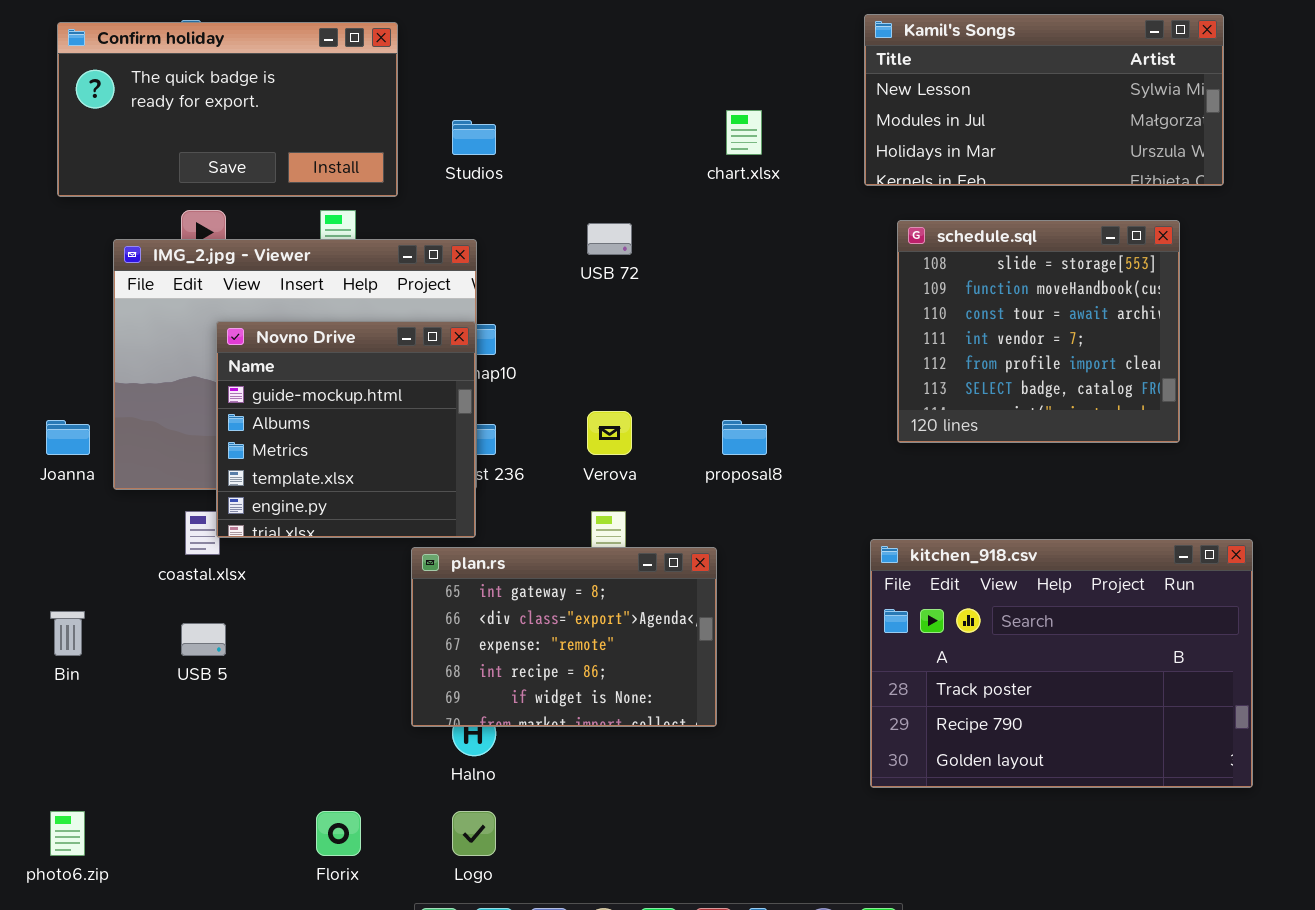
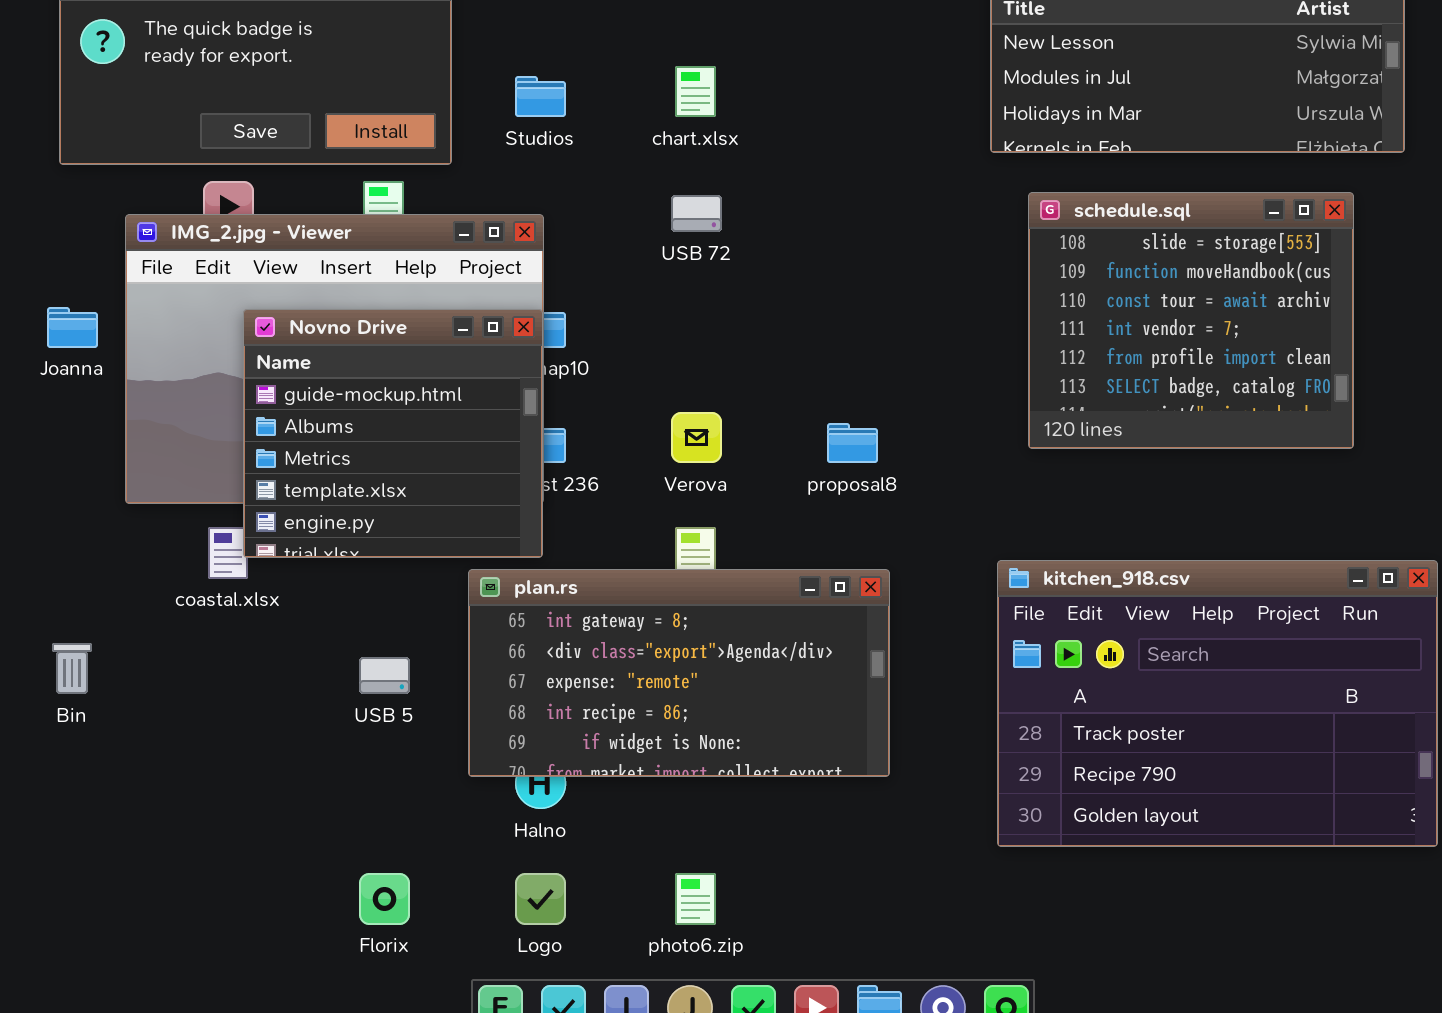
chart.xlsx: [726,110,762,155] -> [675,66,716,117], moved
Joanna: [46,420,90,455] -> [47,307,98,348], moved
plan.rs: [411,547,717,727] -> [468,569,890,777], resized
USB 5: [181,623,226,656] -> [359,657,410,694], moved
photo6.zip: [50,811,85,856] -> [675,873,716,925], moved

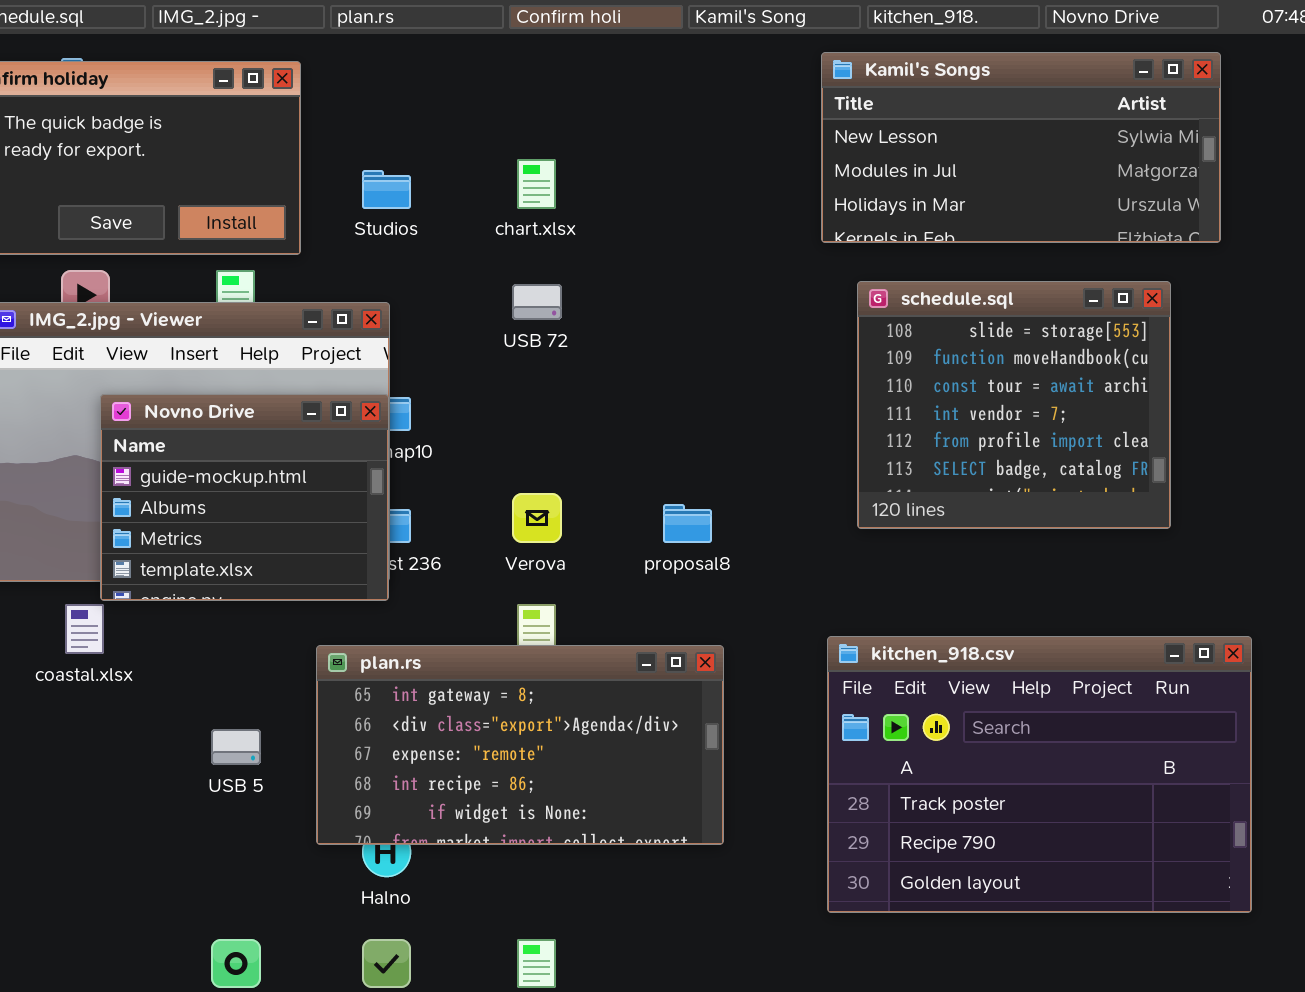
Novno Drive: [243,309,543,558] -> [100,394,389,601], resized

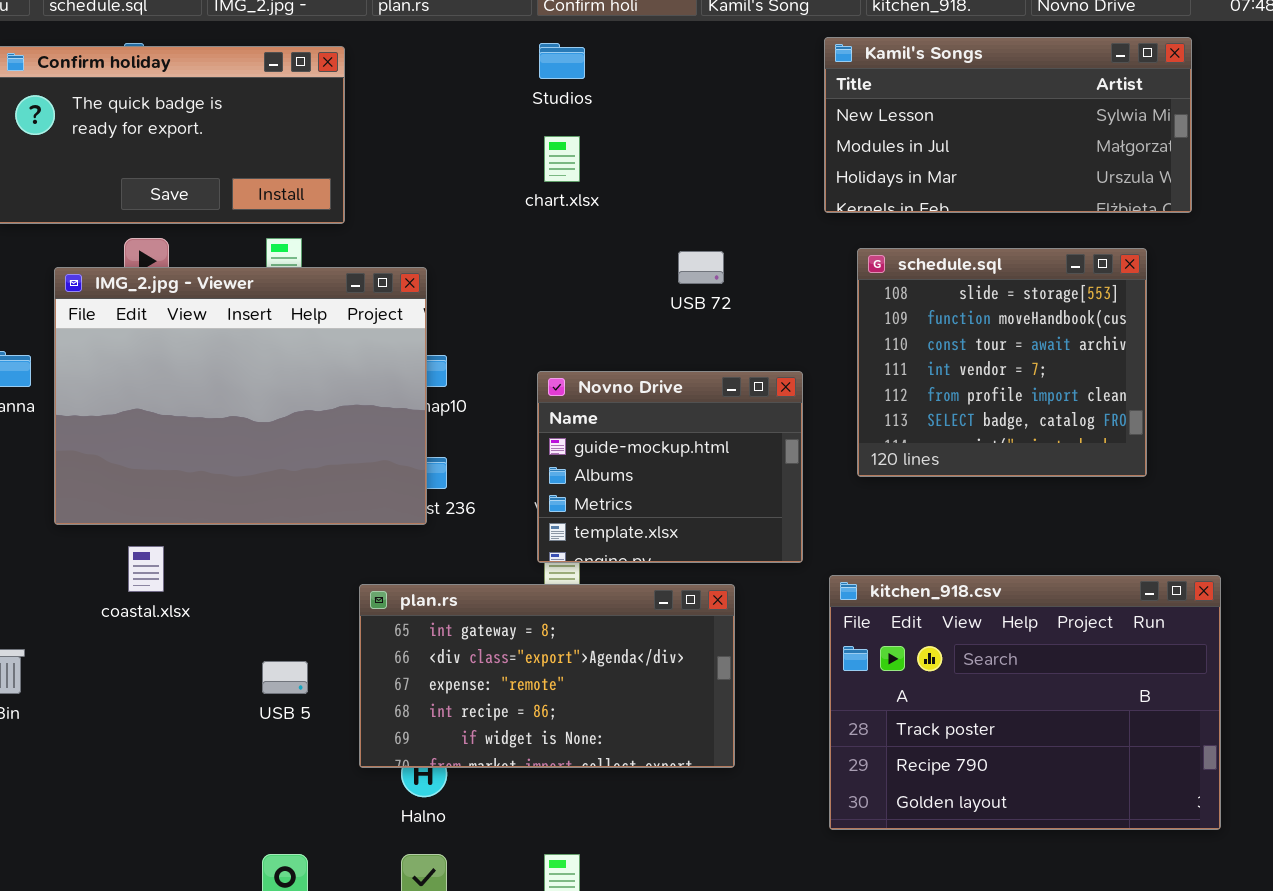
Studios: [362,170,411,209] -> [539,43,585,79], moved
USB 72: [512,284,562,320] -> [678,251,724,284], moved
Novno Drive: [100,394,389,601] -> [537,371,803,563], moved

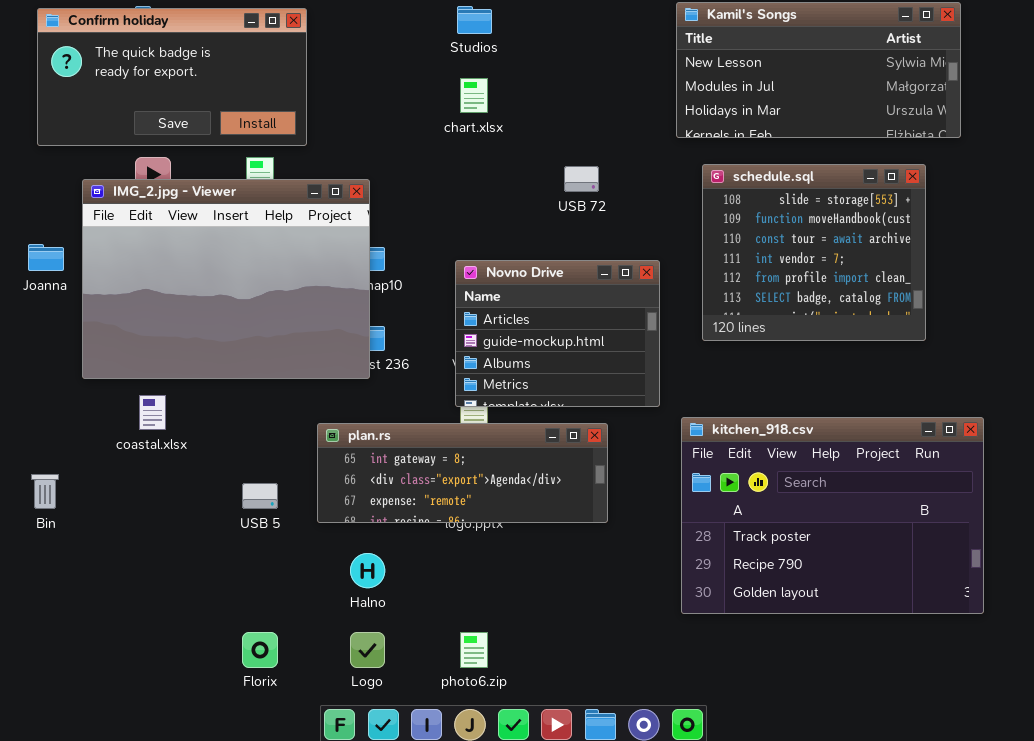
Novno Drive: [537,371,803,563] -> [455,260,660,407], scrolled up 1 row
plan.rs: [359,584,735,768] -> [317,423,608,523], resized

